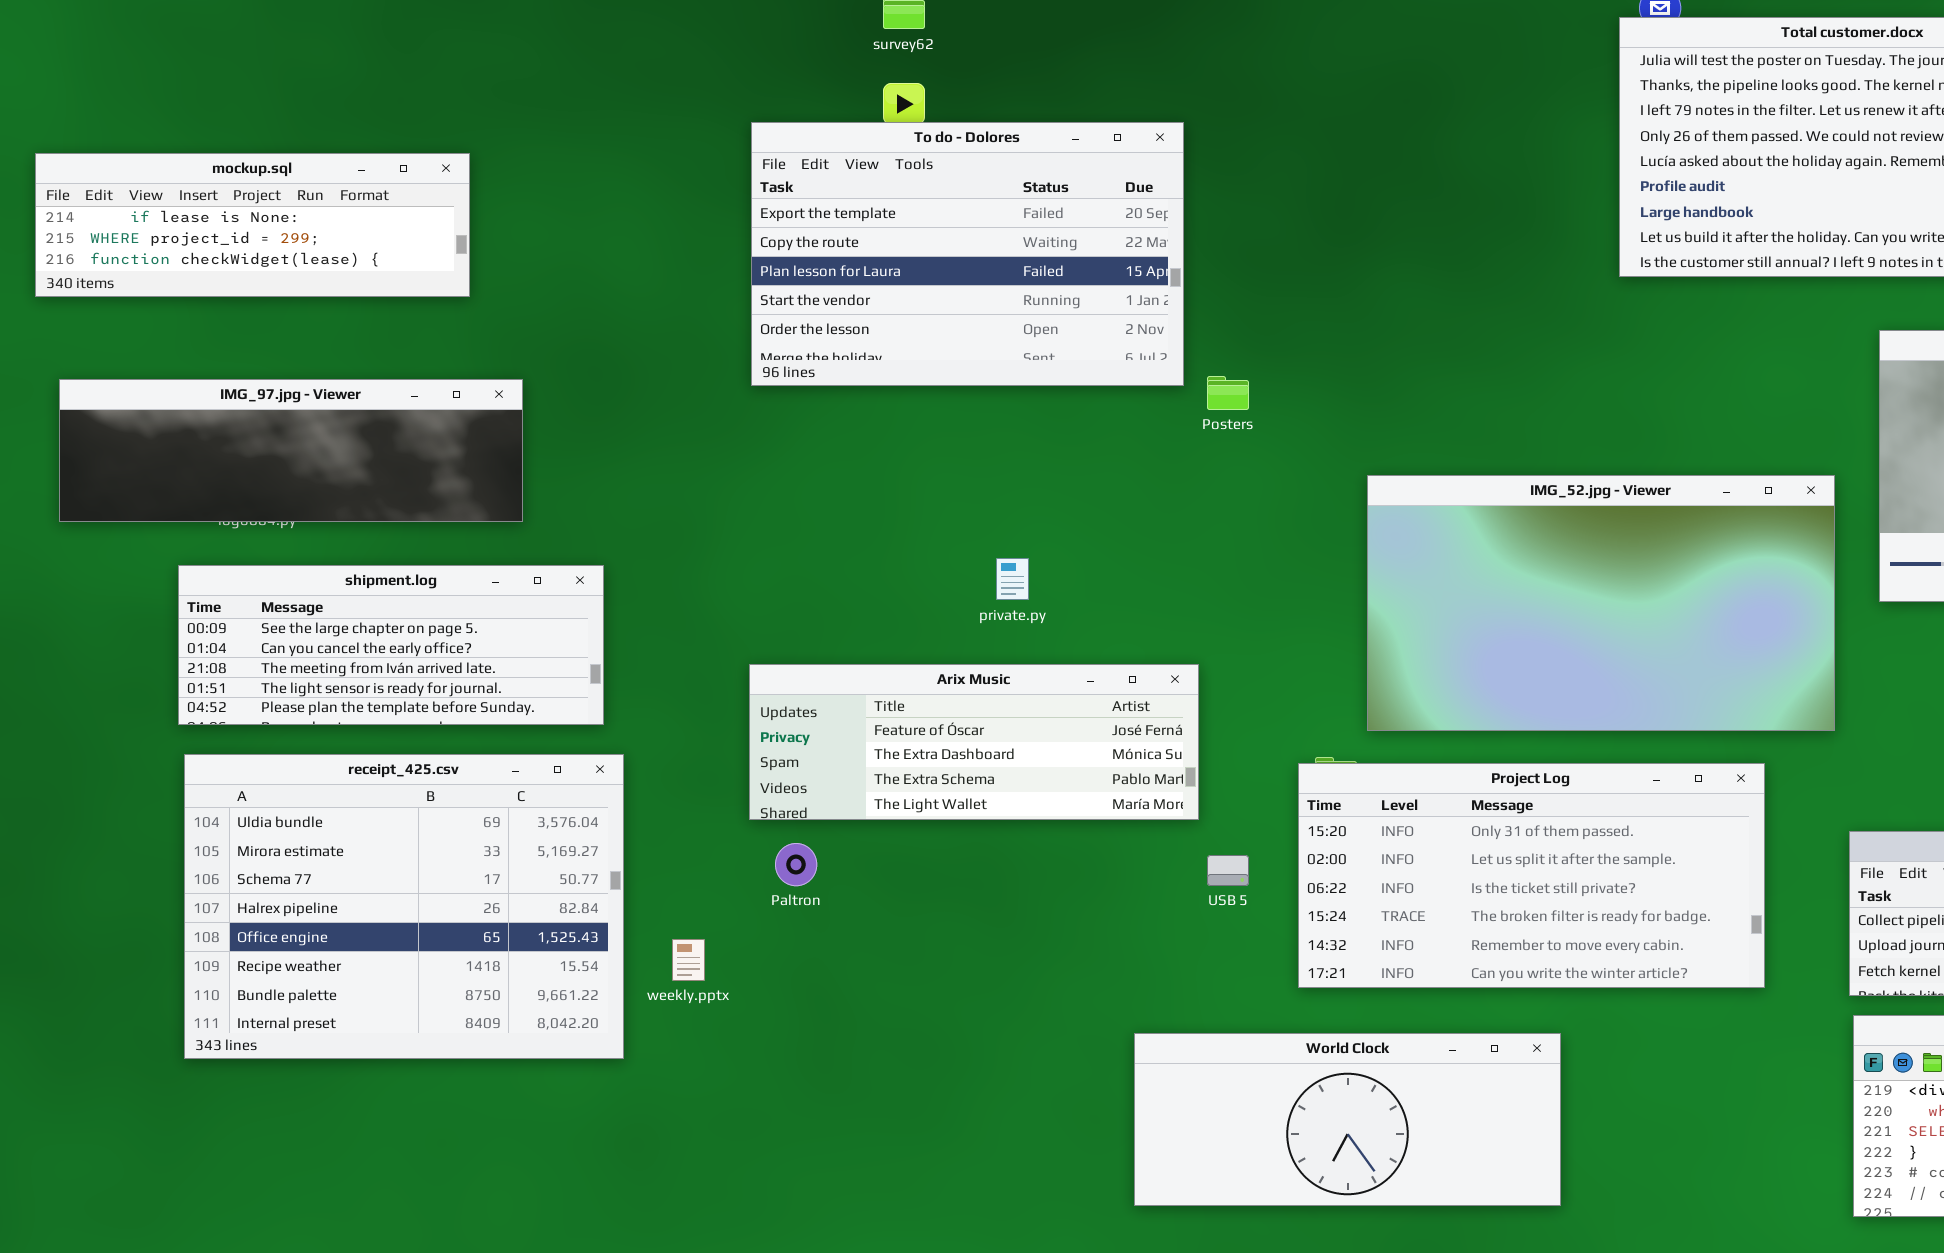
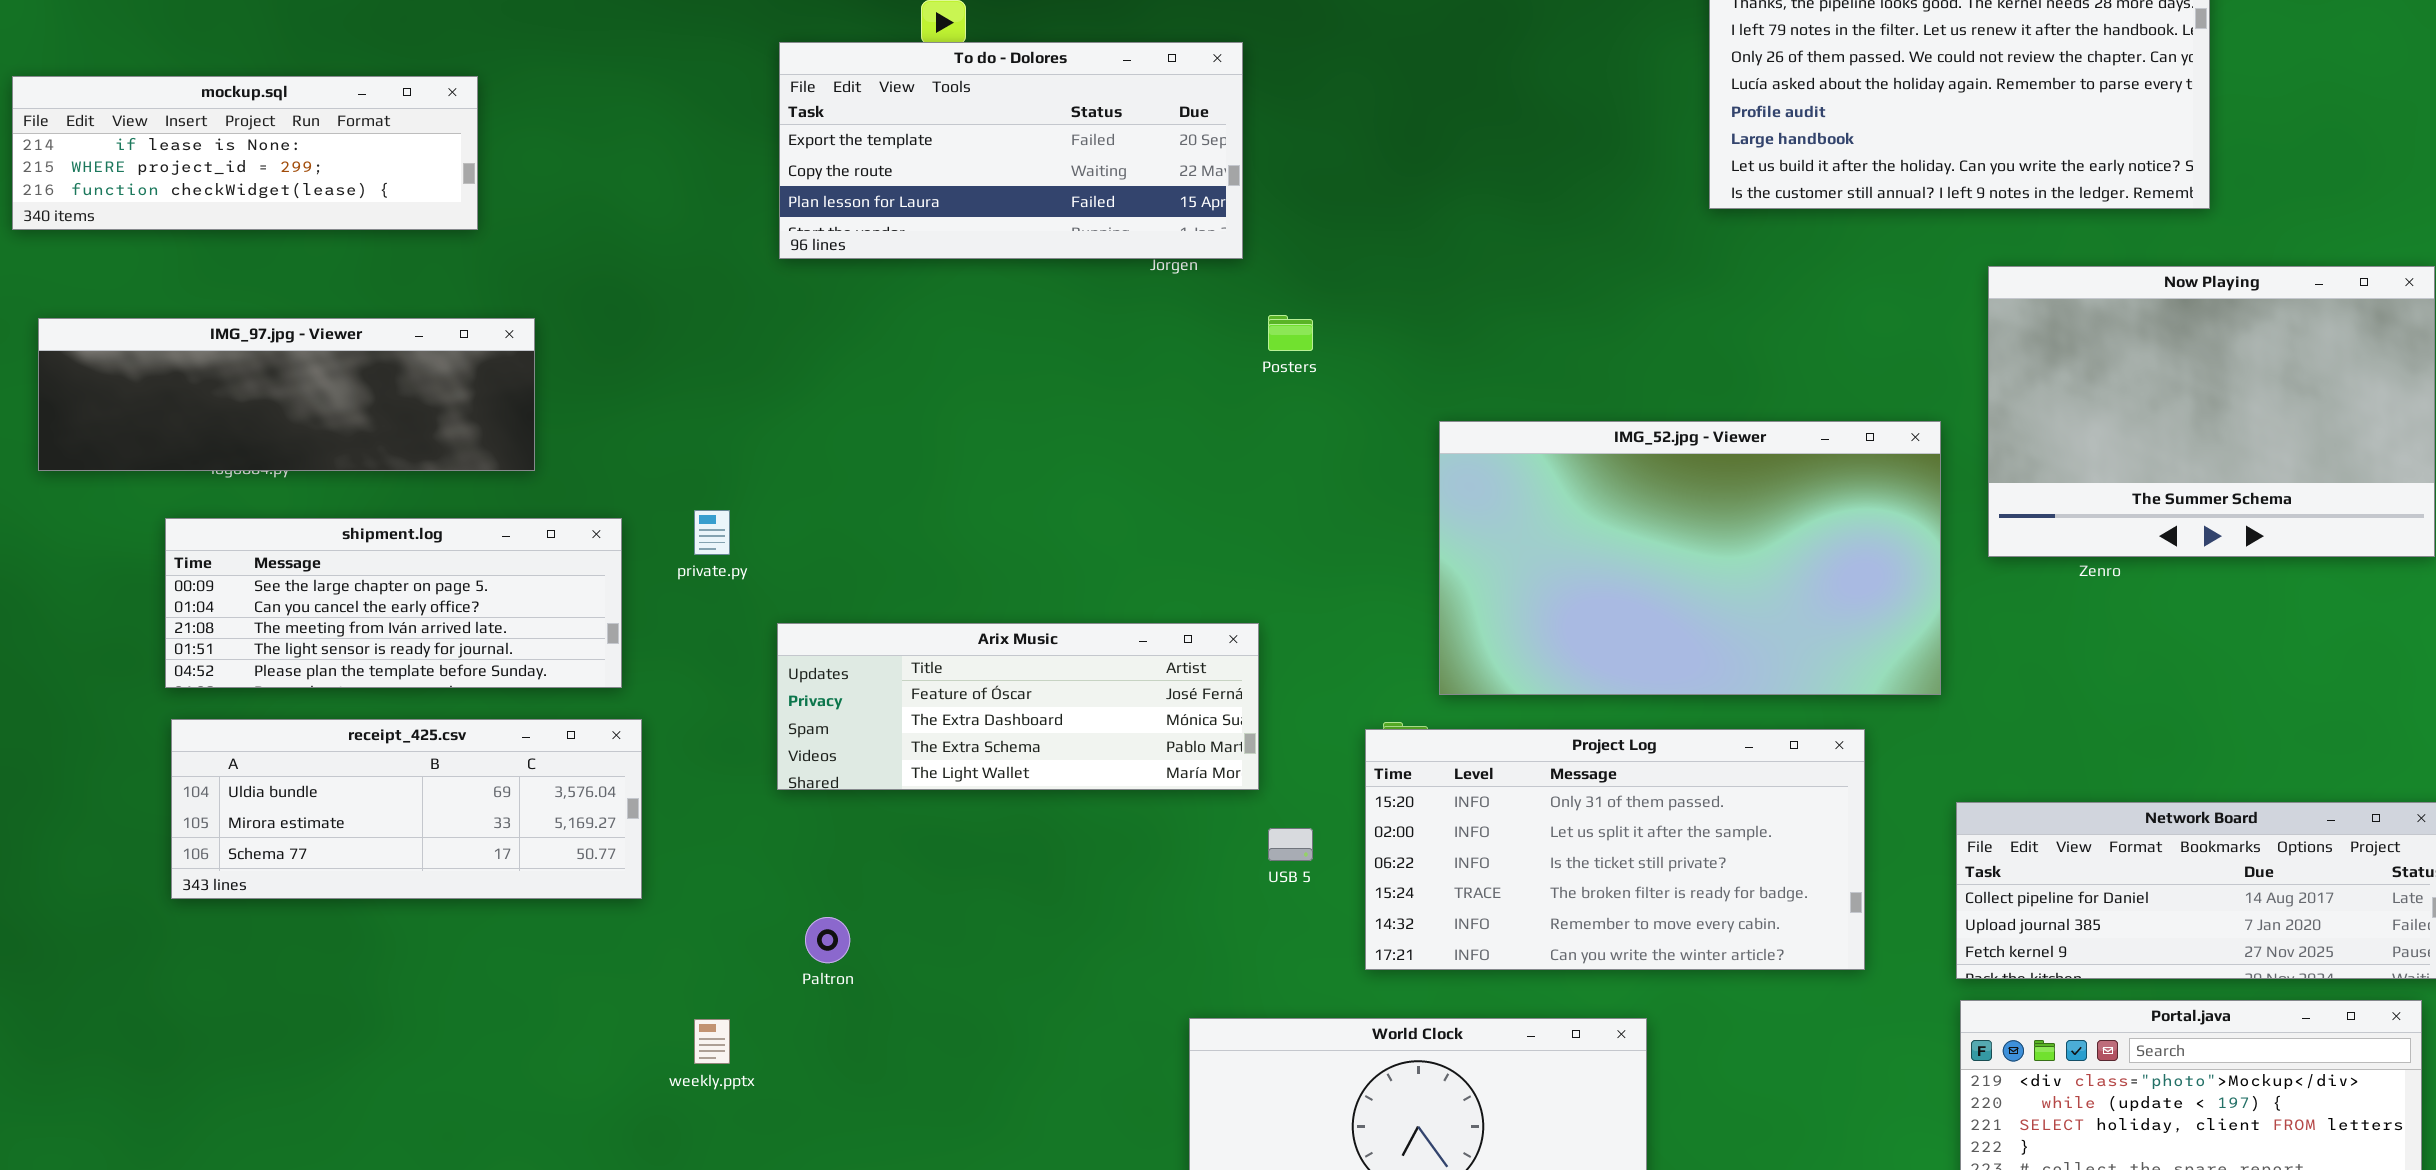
To do - Dolores: [751,122,1184,386] -> [779,42,1243,259], resized
private.py: [996,558,1029,600] -> [694,510,730,555], moved
receipt_425.csv: [184,754,624,1059] -> [171,719,642,899], resized
Paltron: [775,843,817,886] -> [805,917,850,963], moved
weekly.pptx: [672,939,705,981] -> [694,1019,730,1064], moved

